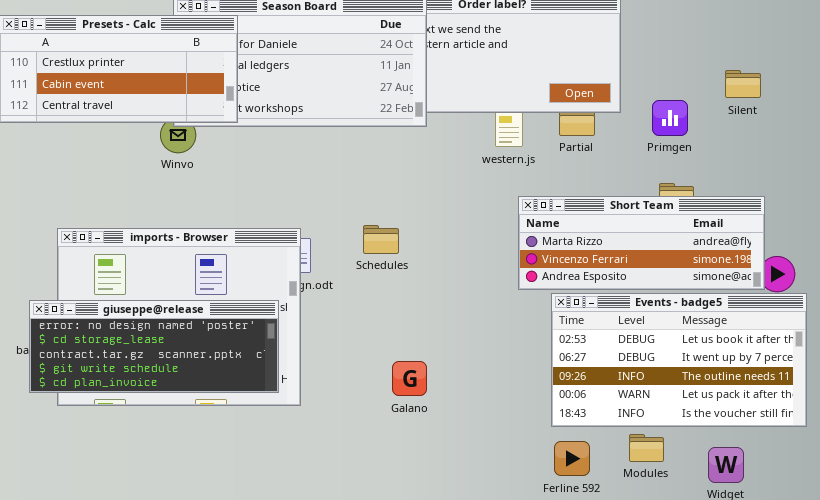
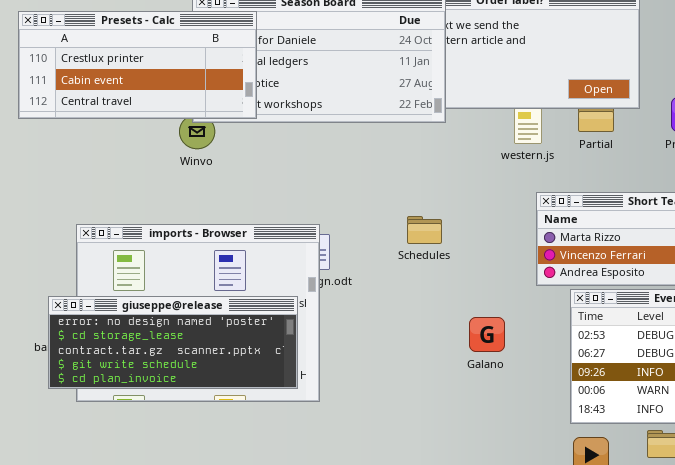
Schedules: [363,225,399,254] -> [407,216,442,244], moved
Galano: [392,361,427,396] -> [469,317,505,352], moved

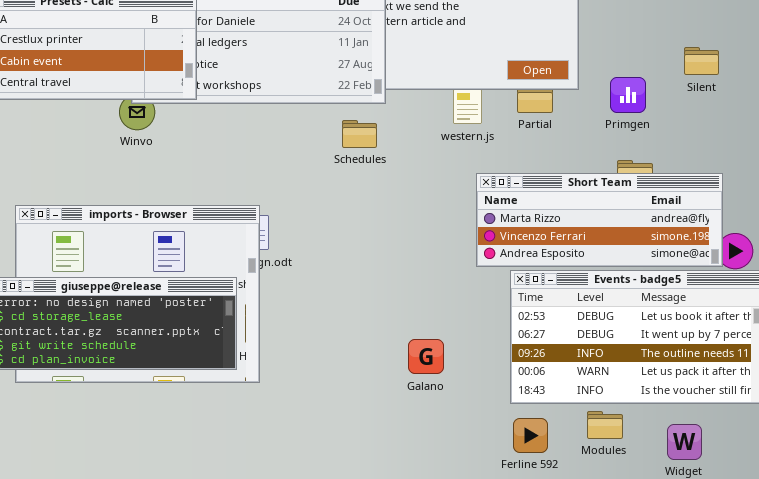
Schedules: [407,216,442,244] -> [342,120,377,148], moved
Galano: [469,317,505,352] -> [408,339,444,374], moved

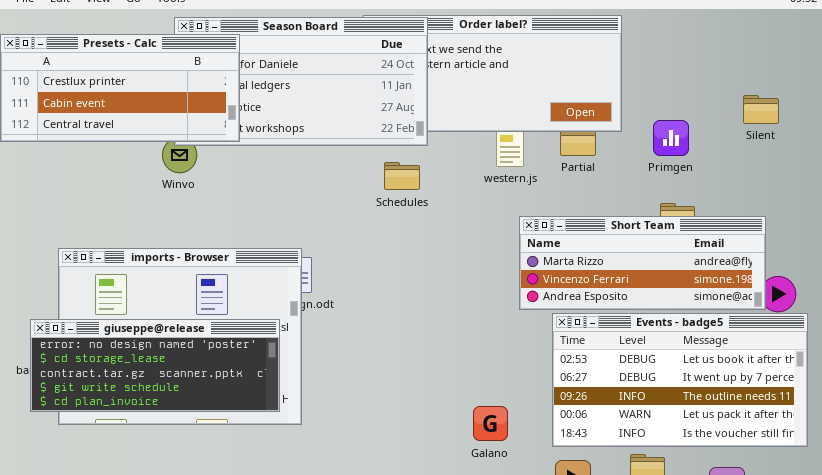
Silent: [684,47,719,75] -> [743,95,779,124], moved
Galano: [408,339,444,374] -> [473,406,508,441], moved

